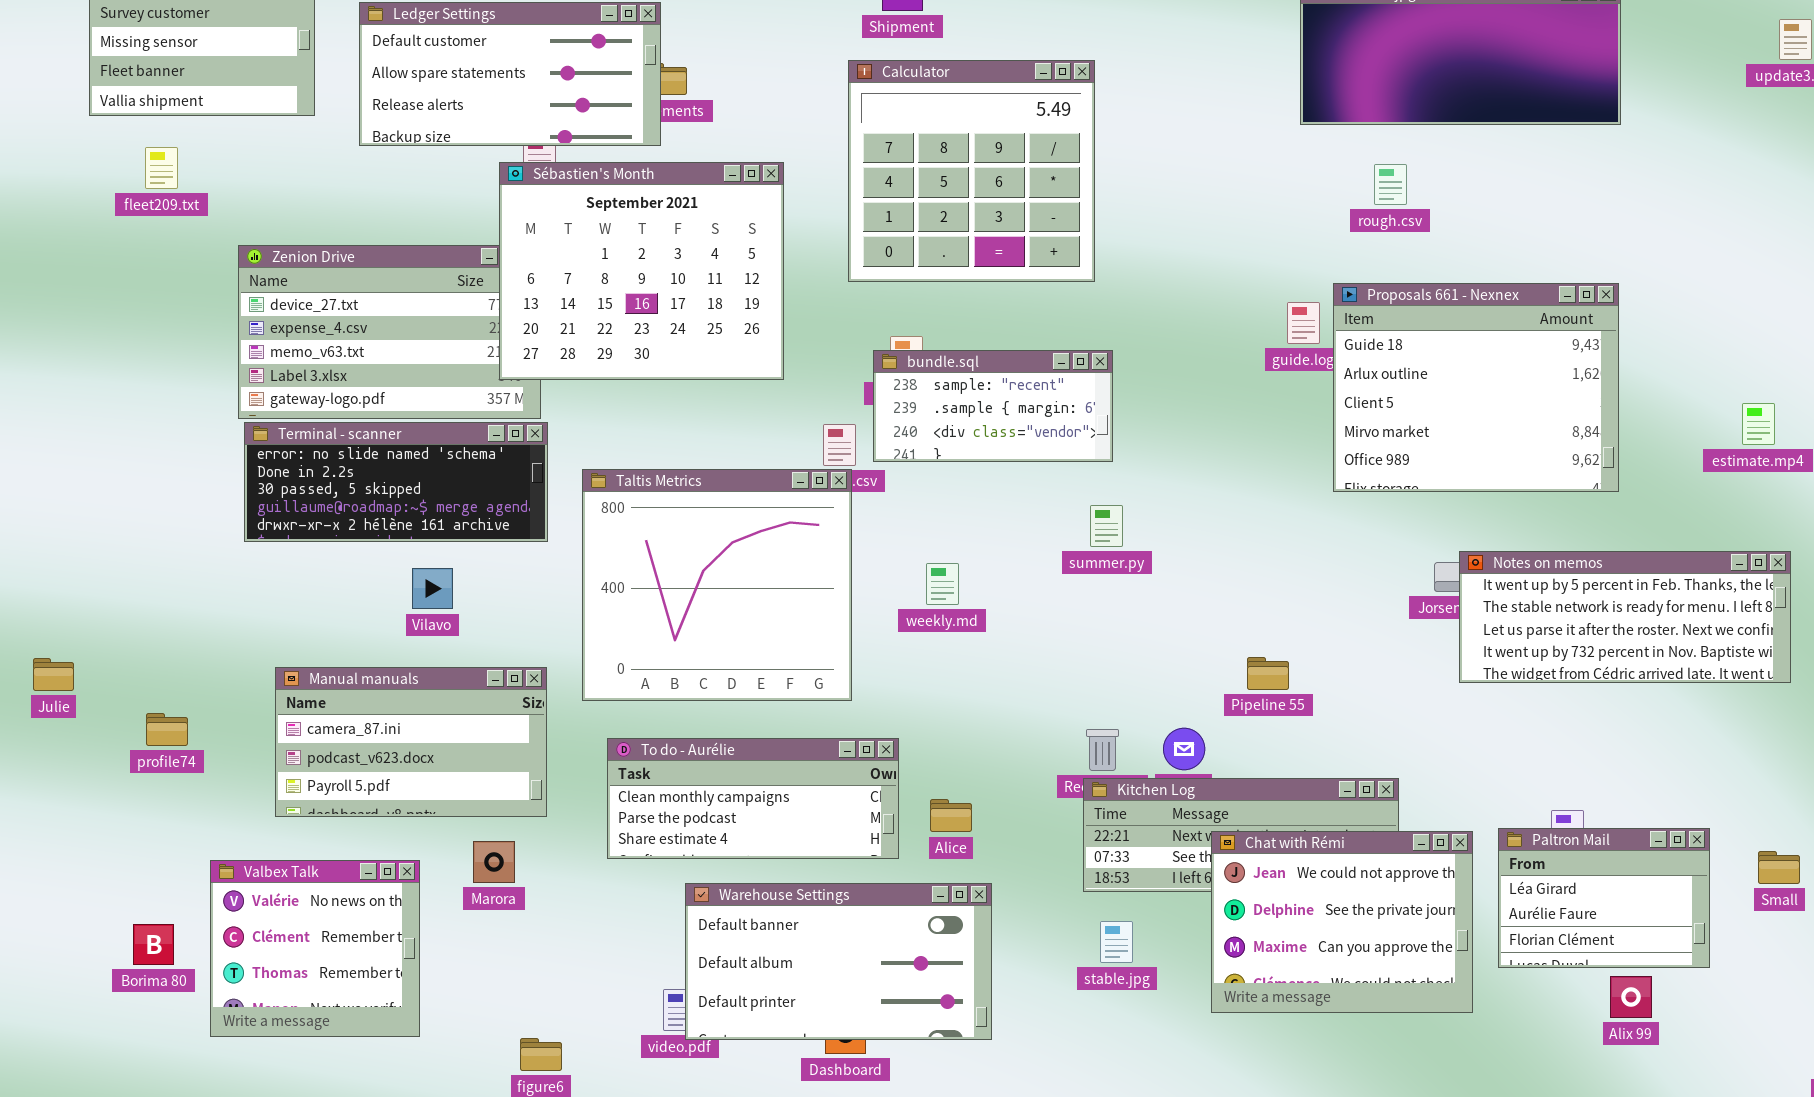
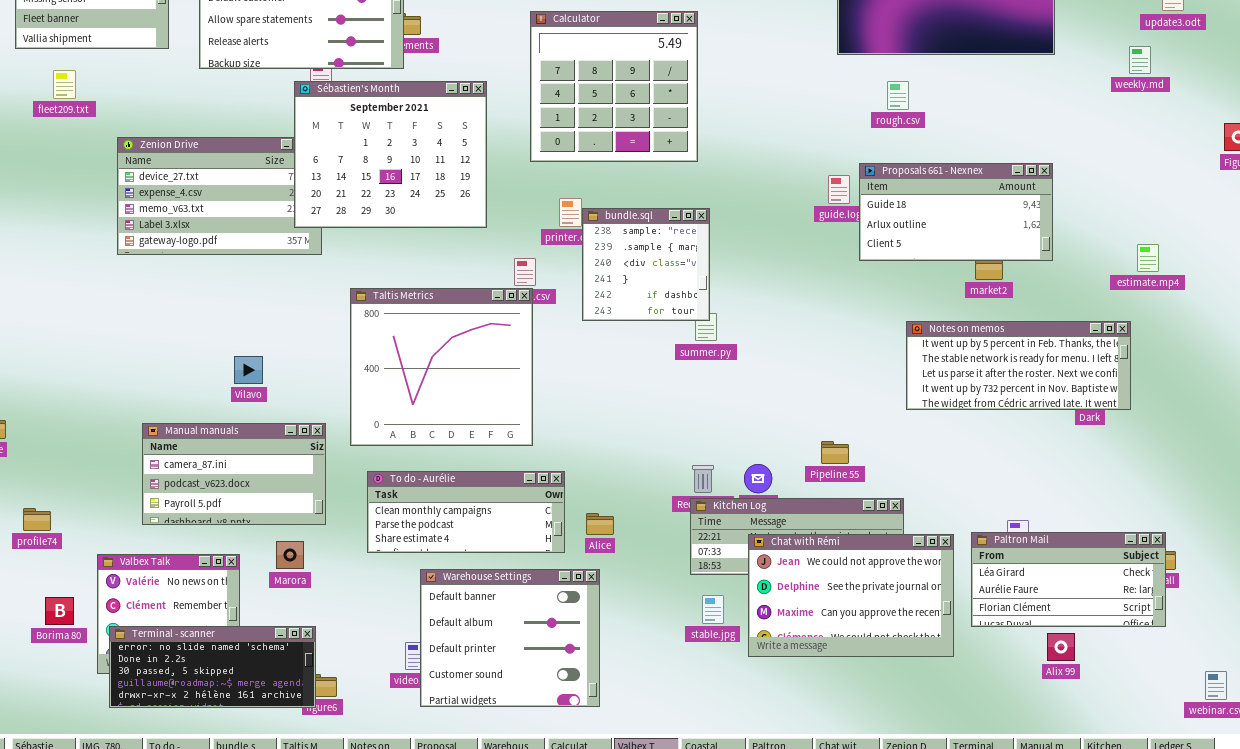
Proposals 661 - Nexnex: [1333,283,1619,492] -> [859,163,1053,261], resized
bundle.sql: [873,350,1113,462] -> [582,208,710,321], resized
Terminal - scanner: [244,422,548,542] -> [109,626,316,708], moved
Notes on memos: [1459,551,1791,683] -> [906,321,1131,410], moved
weekly.md: [926,563,959,605] -> [1129,46,1151,74], moved
Pipeline 55: [1247,657,1289,690] -> [821,441,849,464], moved
profile74: [146,713,188,746] -> [23,508,51,531], moved
Paltron Mail: [1498,828,1710,968] -> [971,532,1166,627], resized
Chat with Rémi: [1211,831,1473,1013] -> [748,534,954,657], resized
Warehouse Settings: [685,883,992,1040] -> [420,569,600,707], resized

